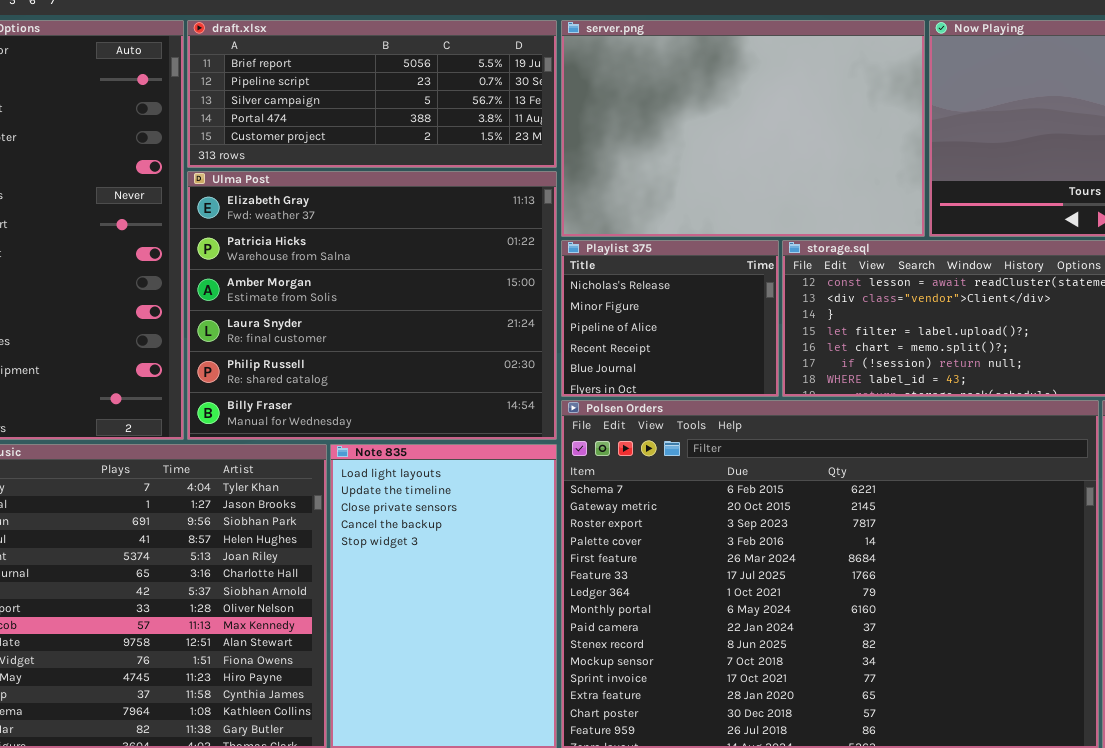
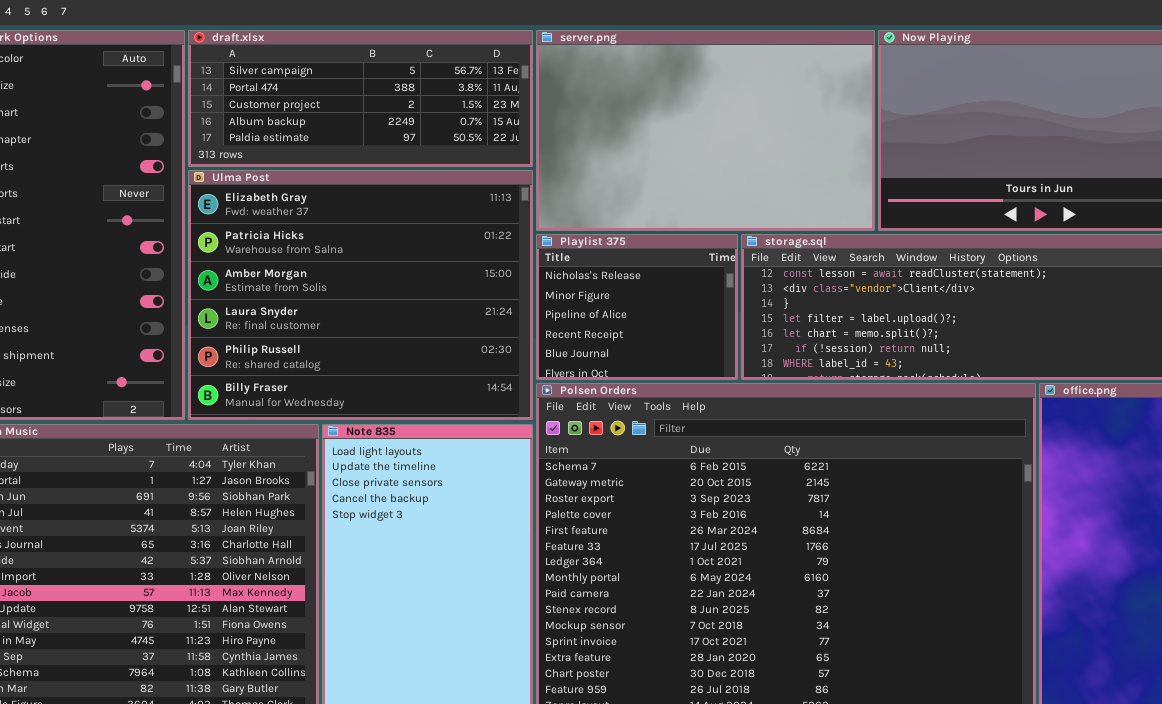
draft.xlsx: [187,20,557,168] -> [188,30,533,167], scrolled down 2 rows

